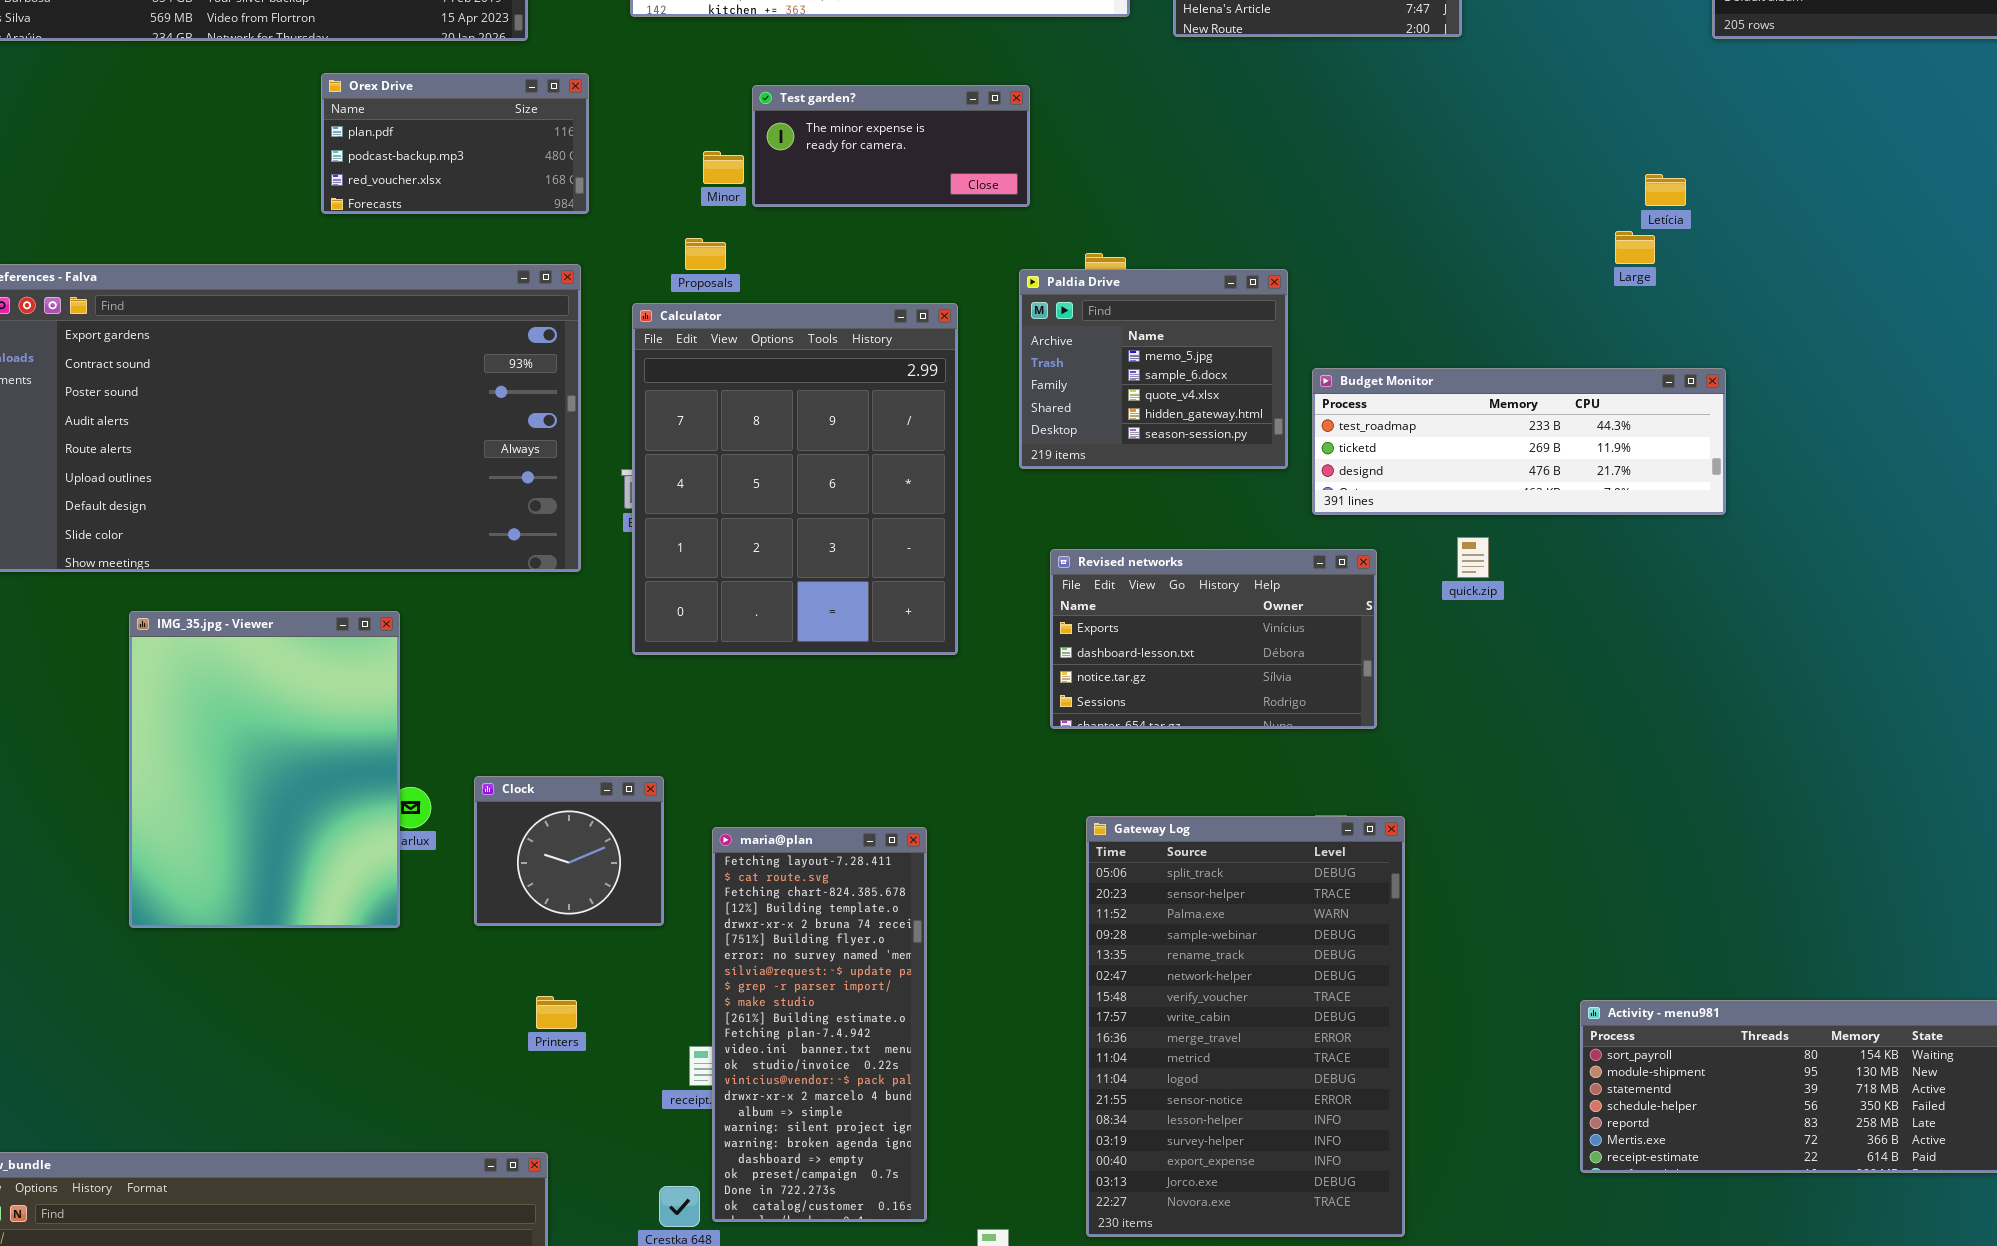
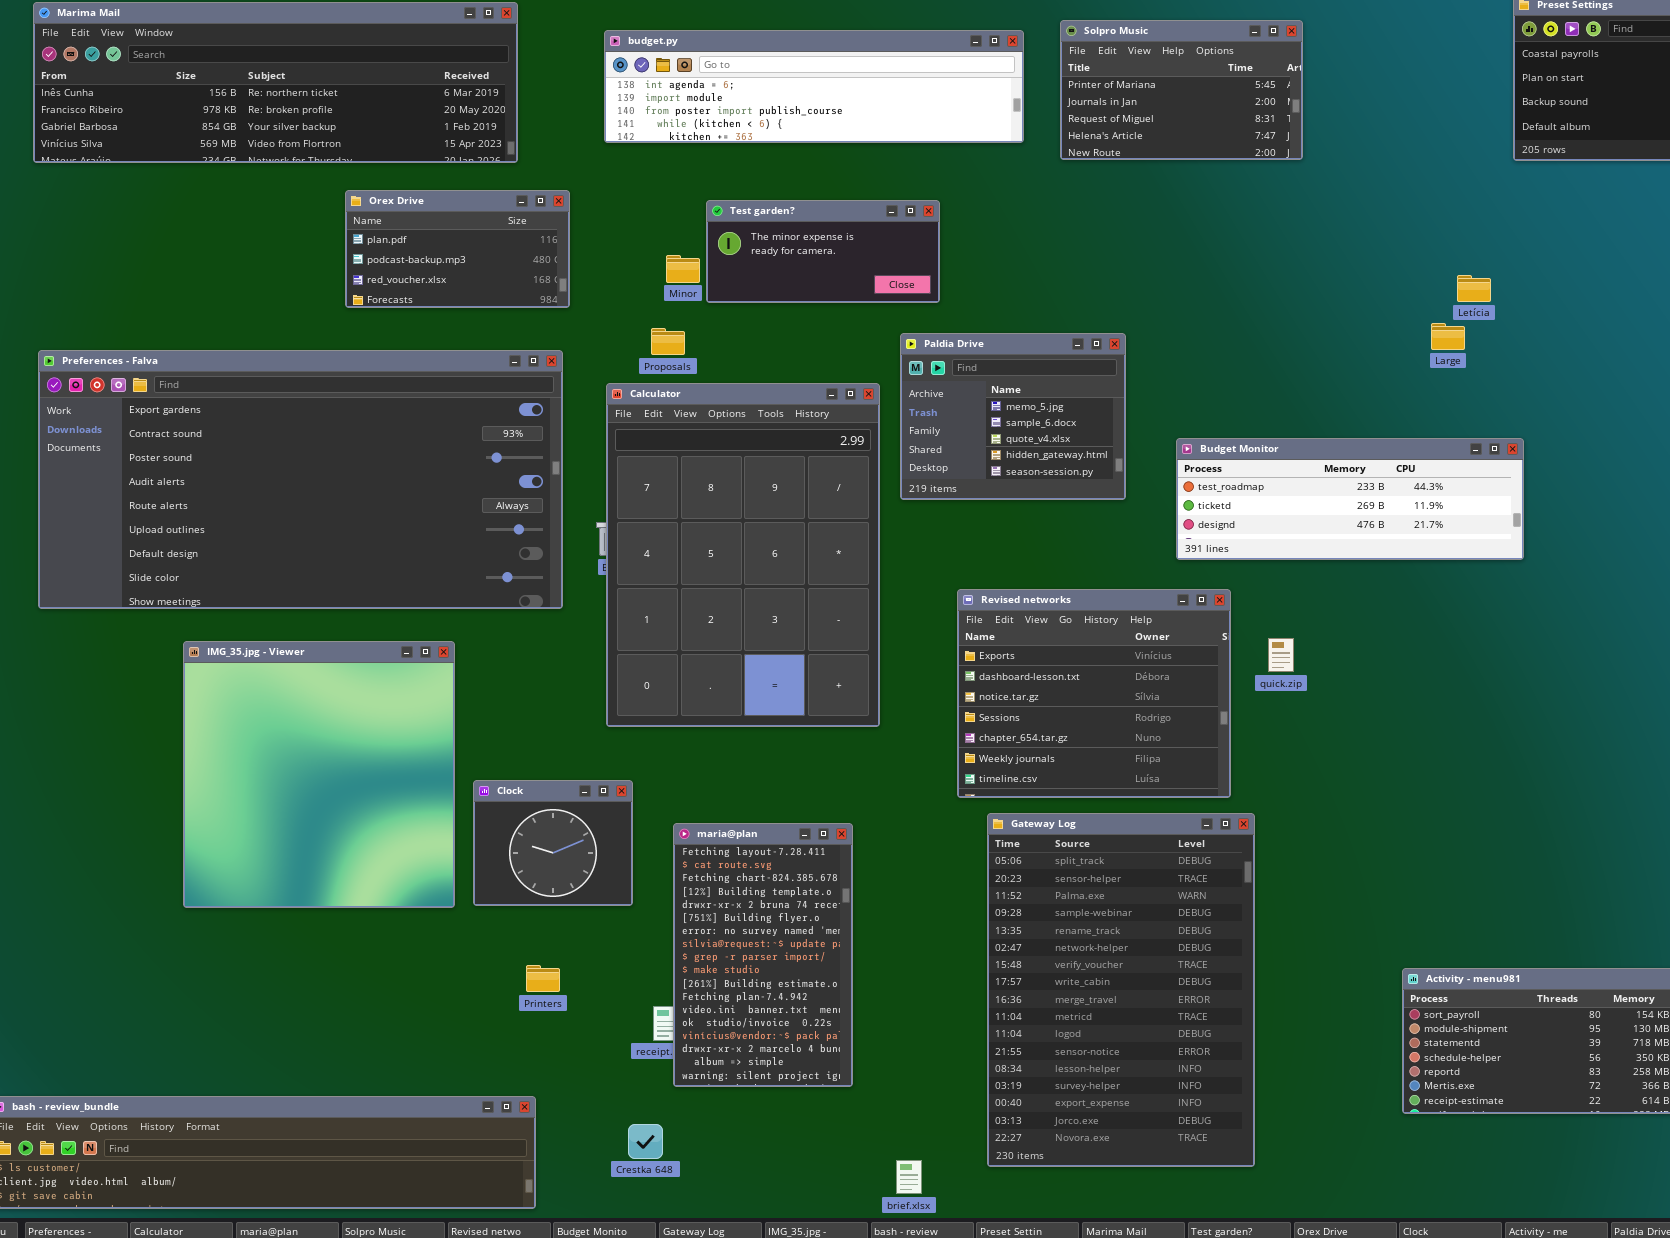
Paldia Drive: [1019,269,1288,469] -> [900,333,1126,500], moved
Calculator: [632,303,958,655] -> [606,383,880,727], resized
quick.zip: [1457,537,1489,578] -> [1268,638,1294,672], moved
Revised networks: [1050,549,1377,729] -> [957,589,1231,798], resized
IMG_35.jpg - Viewer: [129,611,400,928] -> [183,641,455,908], resized
maria@plan: [712,827,927,1222] -> [673,823,853,1087], resized

